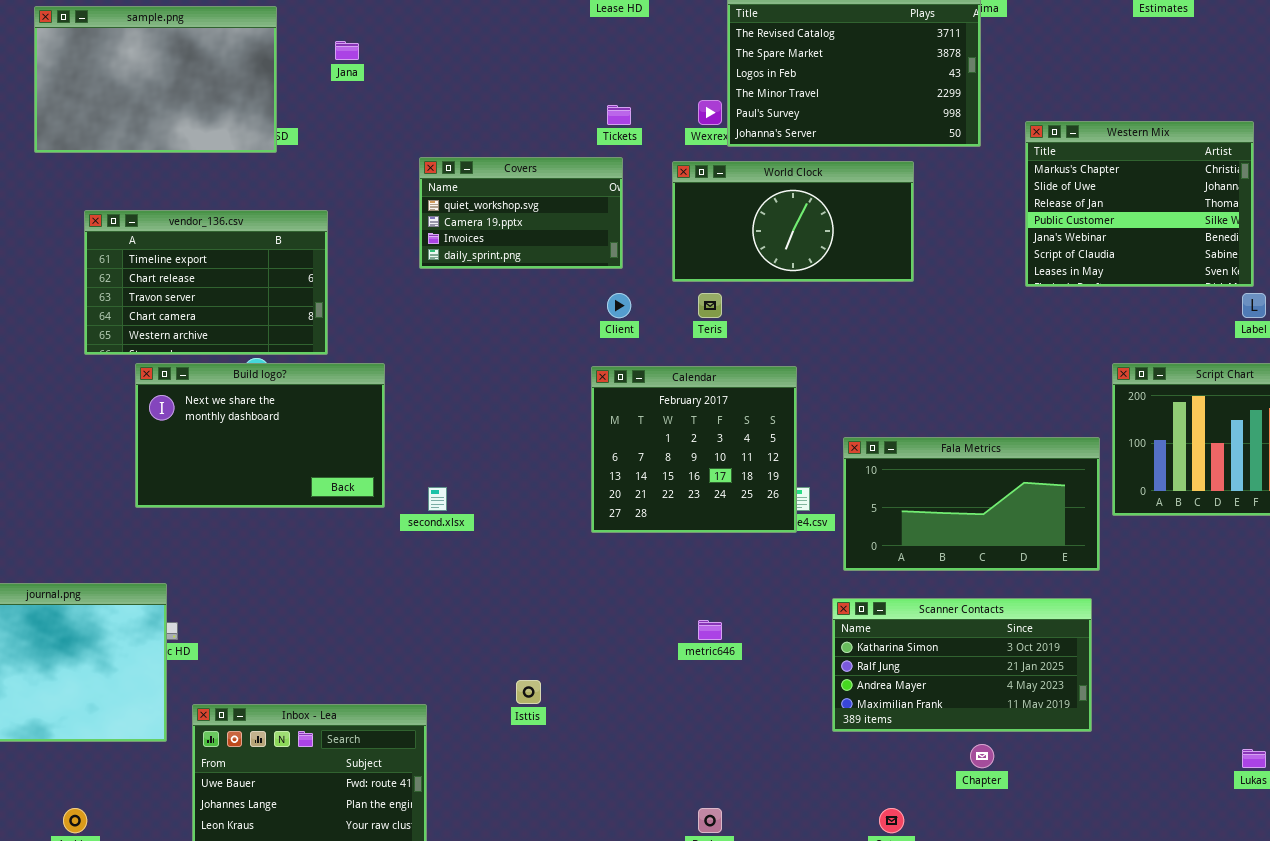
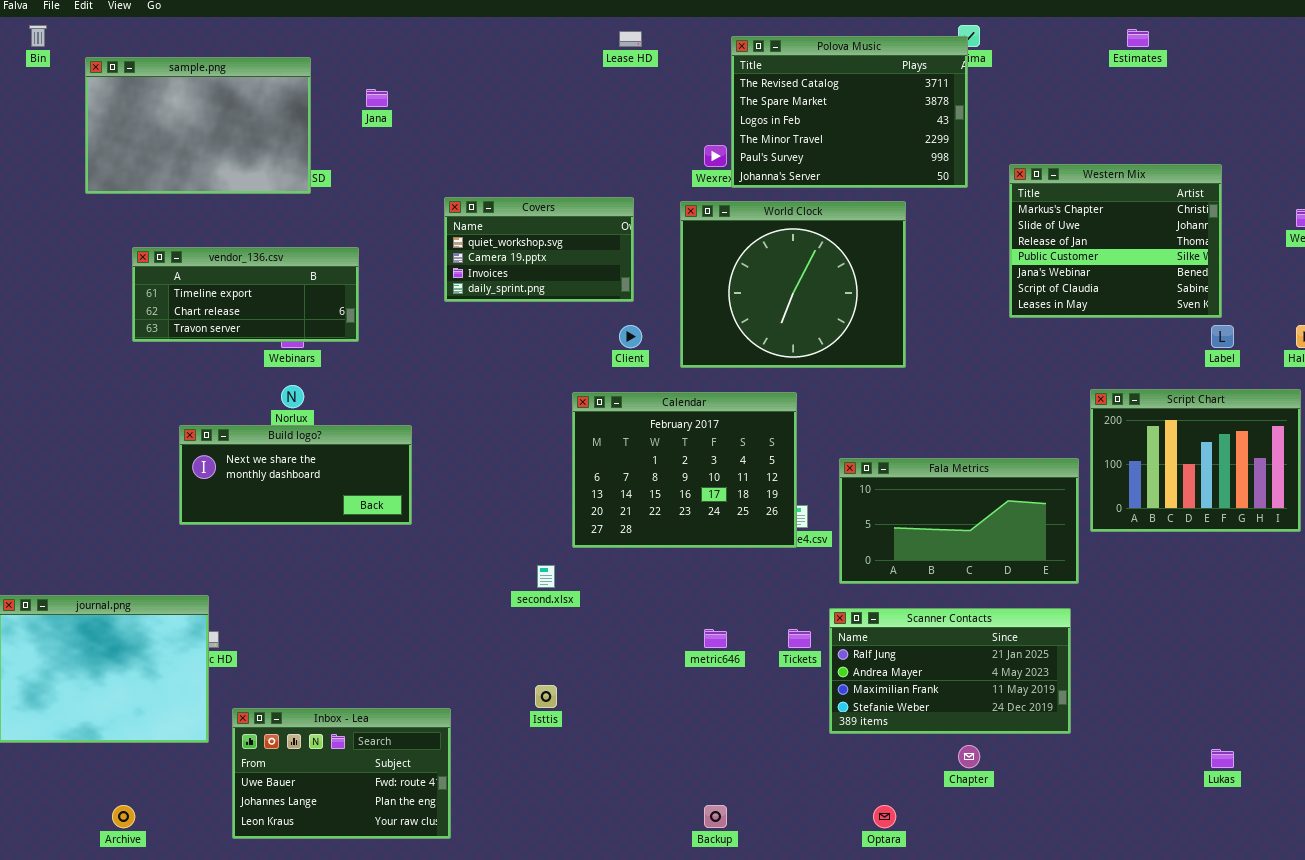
Tickets: [607,105,631,125] -> [788,629,811,648], moved
World Clock: [672,161,914,282] -> [680,201,906,368], resized
vendor_136.csv: [84,210,328,355] -> [132,247,359,342], resized
Build logo?: [135,363,385,508] -> [179,425,412,525], resized
Calendar: [591,366,797,533] -> [572,392,797,548], resized
second.xlsx: [428,487,447,511] -> [537,565,555,588], moved
Scanner Contacts: [832,598,1092,732] -> [829,608,1071,734], scrolled down 1 row

